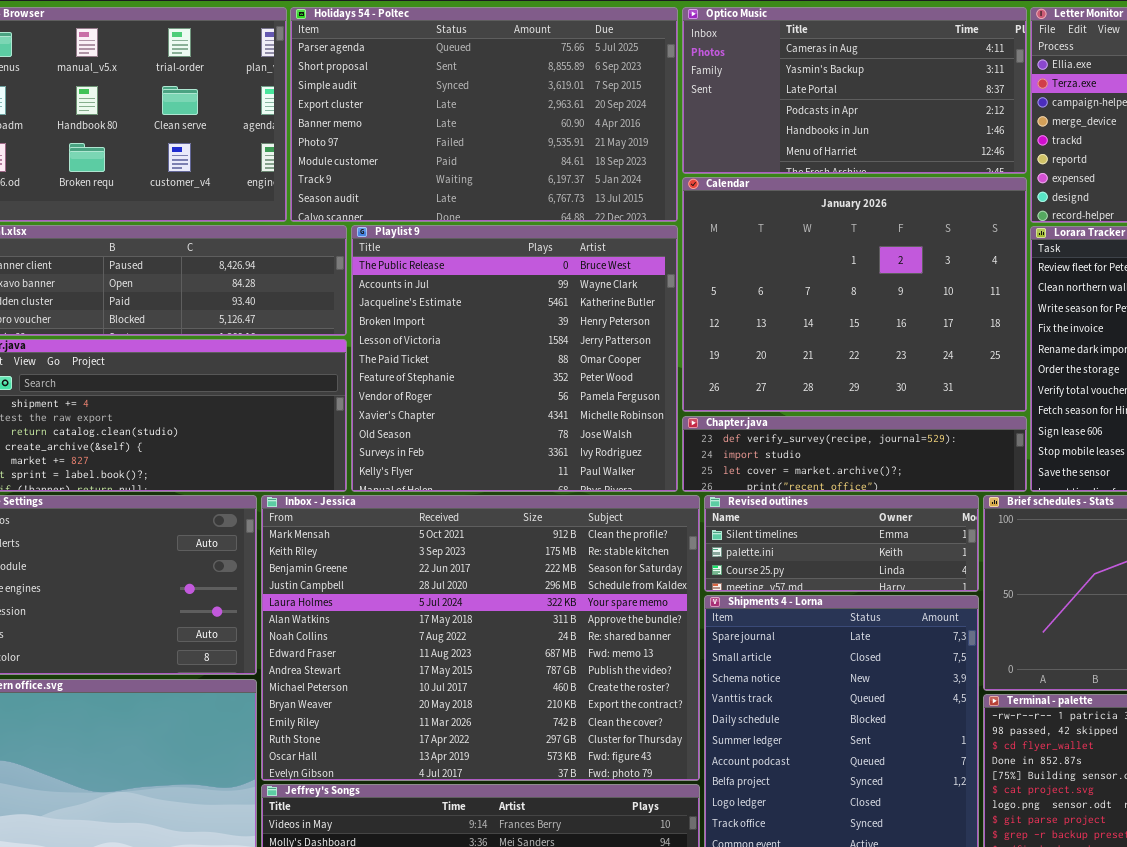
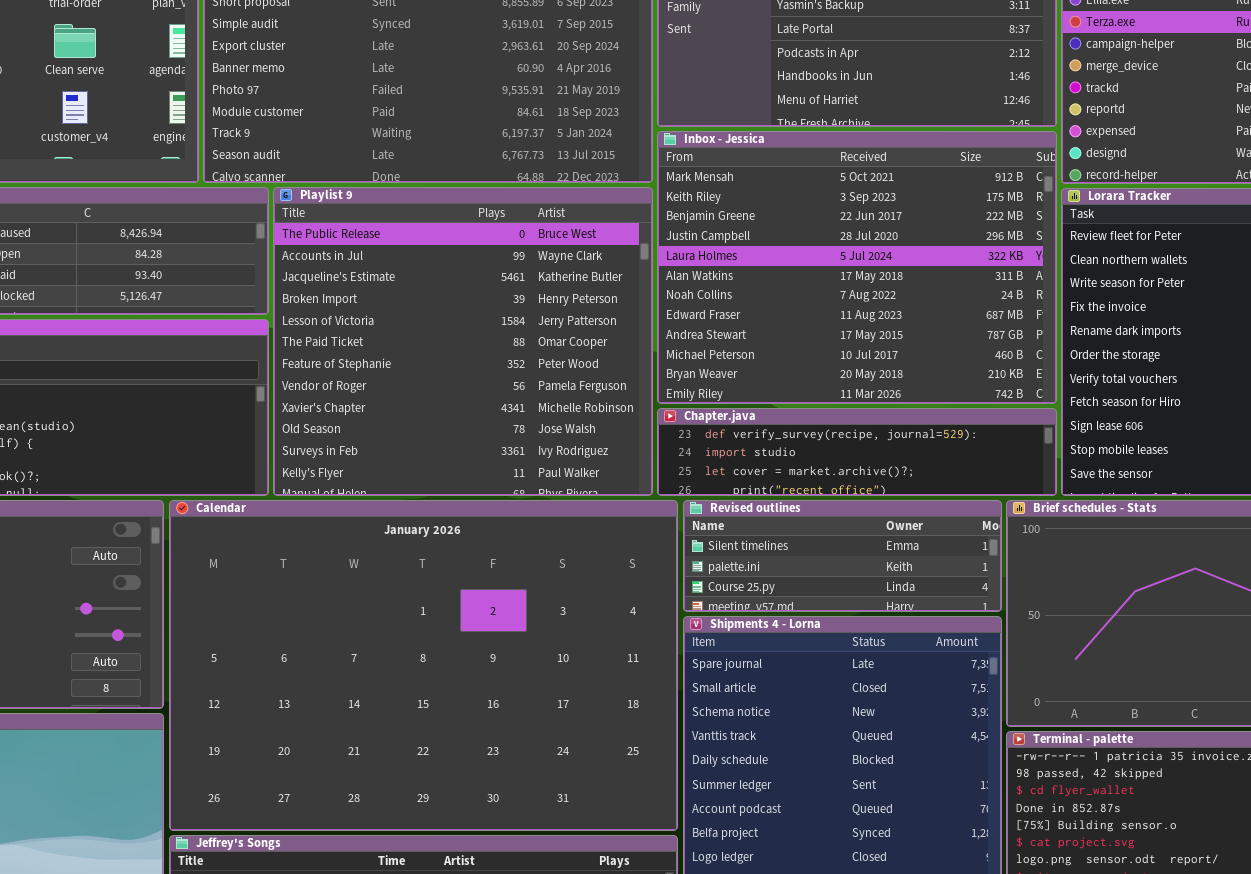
Calendar: [682,177,1027,412] -> [169,500,678,831], moved, resized
Inbox - Jessica: [261,495,700,781] -> [657,131,1057,404], moved, resized

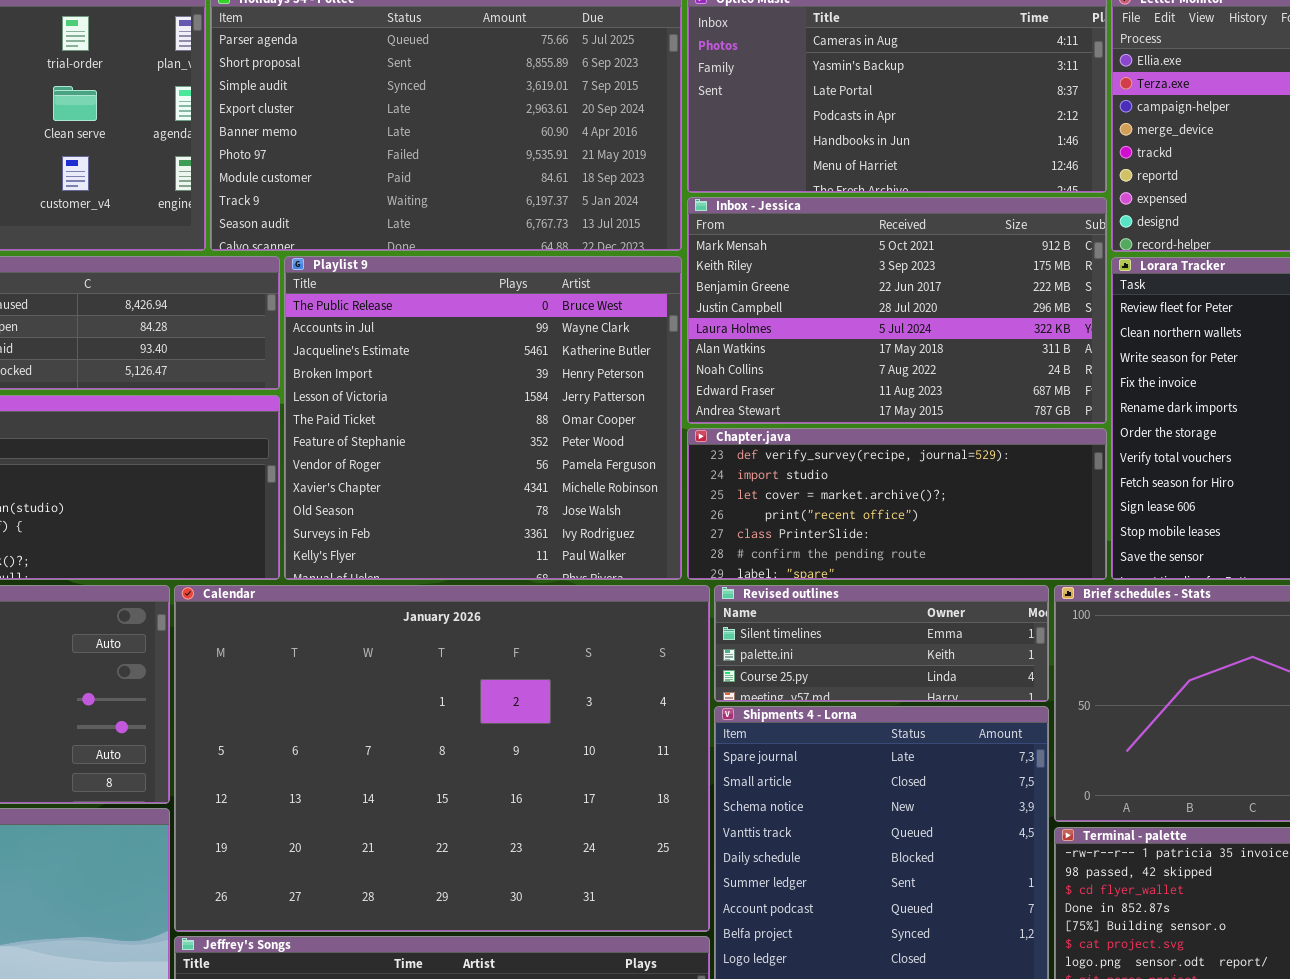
Inbox - Jessica: [657,131,1057,404] -> [687,197,1107,424], resized
Chapter.java: [657,408,1057,496] -> [687,428,1107,580], resized

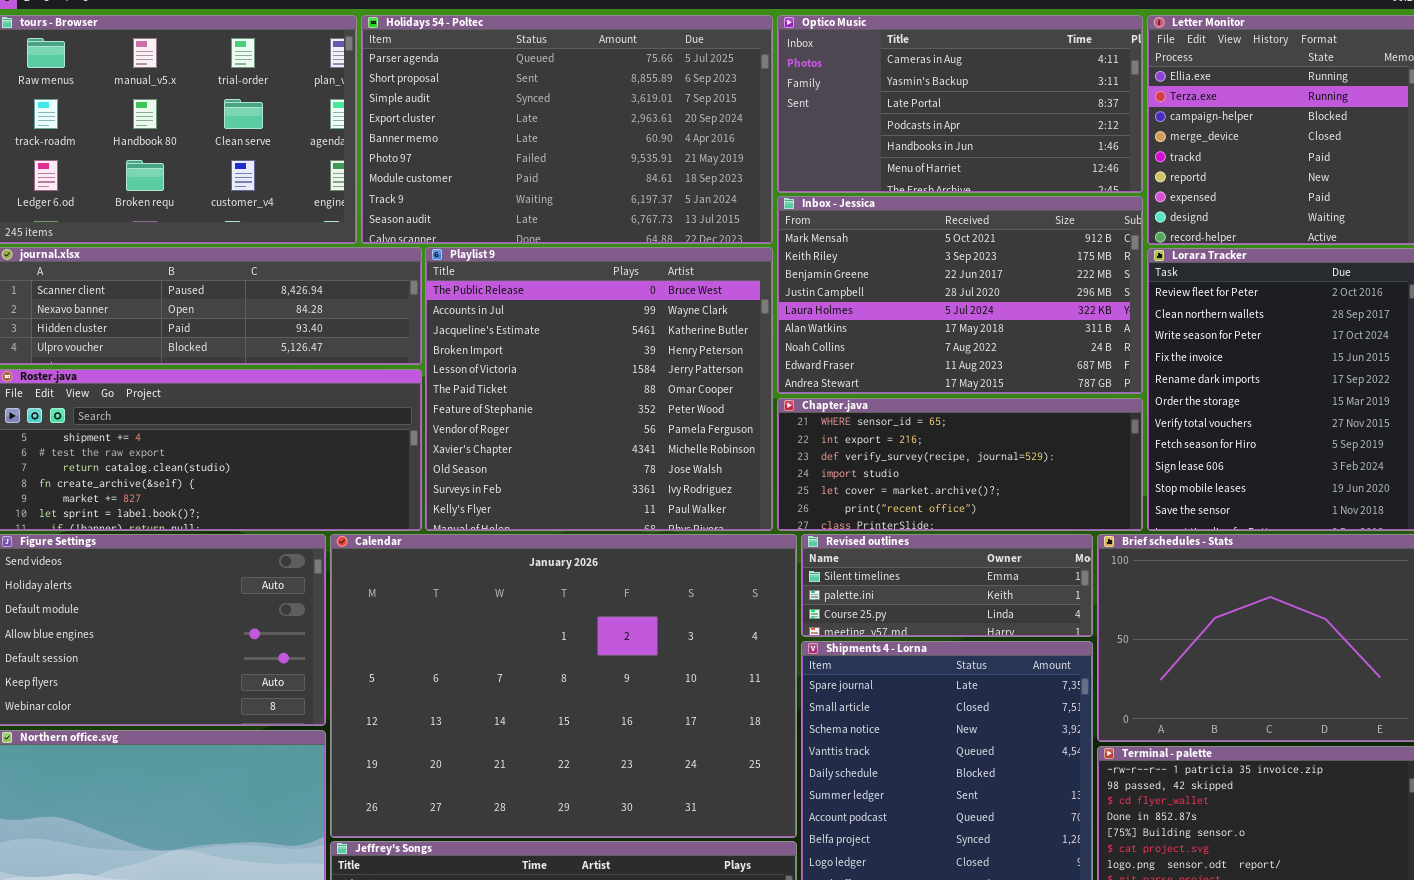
Chapter.java: [687,428,1107,580] -> [777,398,1143,531], scrolled up 2 rows

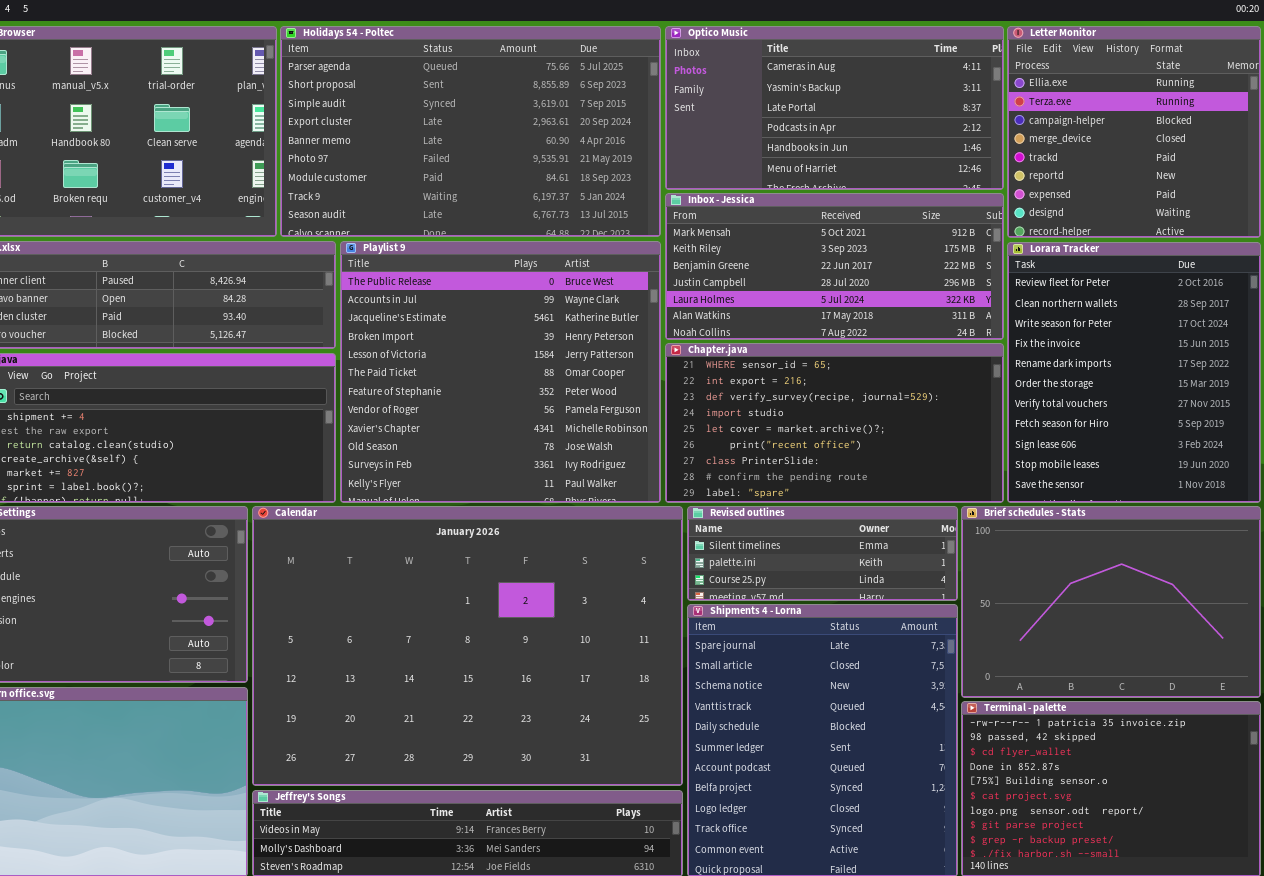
Inbox - Jessica: [777,196,1143,394] -> [665,193,1004,340], resized
Chapter.java: [777,398,1143,531] -> [665,343,1004,503], resized

